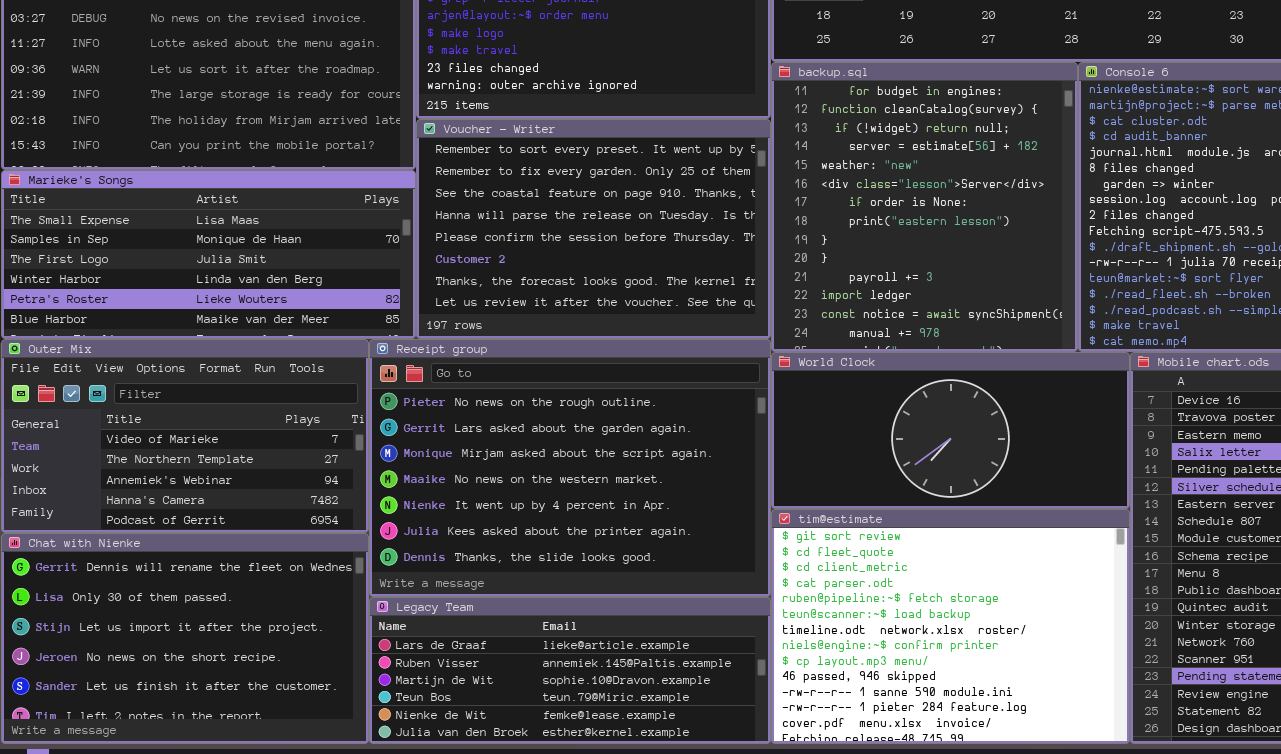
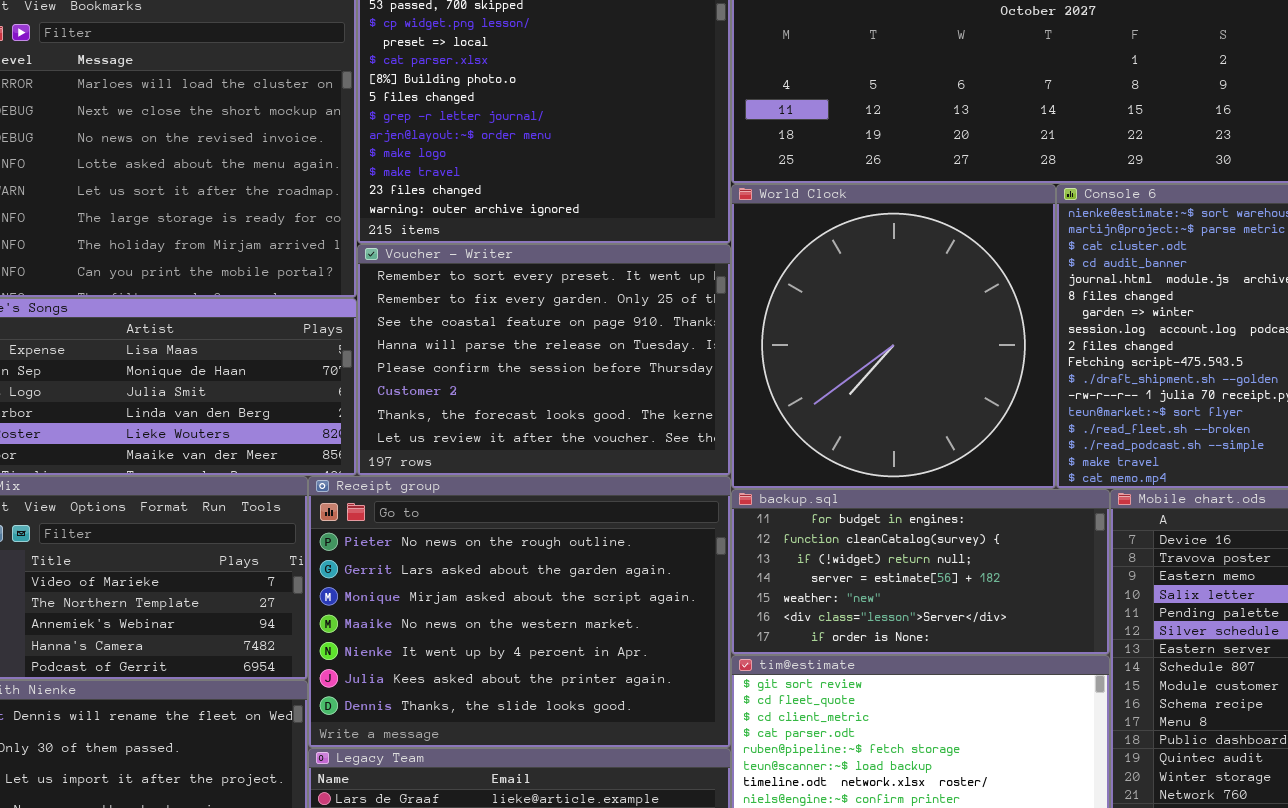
backup.sql: [771,62,1078,352] -> [731,489,1110,655], moved, resized
World Clock: [771,352,1130,509] -> [731,184,1056,489], moved, resized

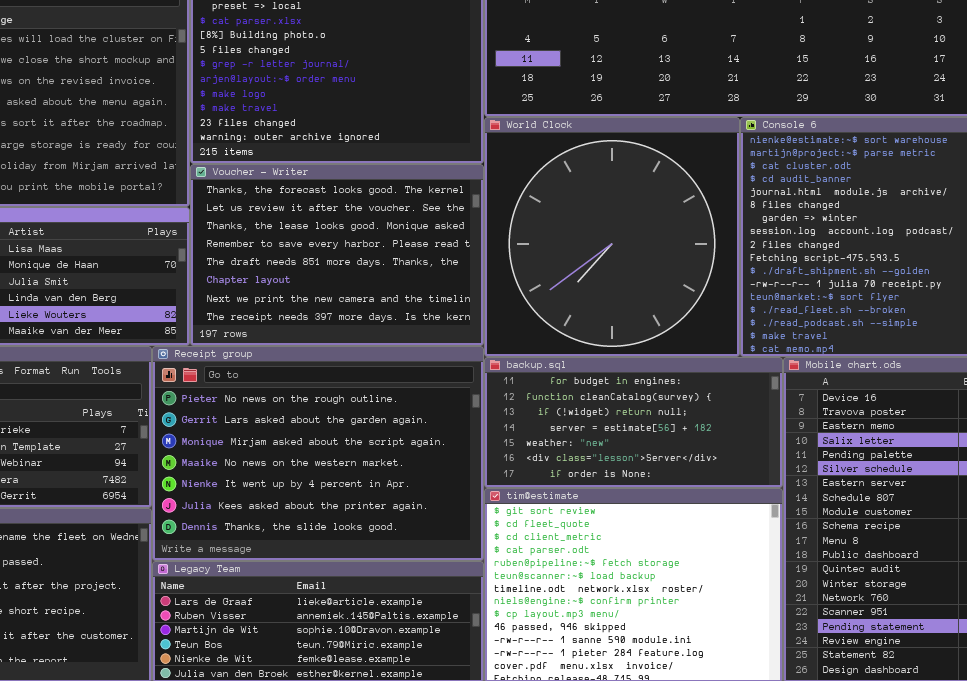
Voucher - Writer: [357,244,731,476] -> [190,164,484,346], scrolled down 6 rows

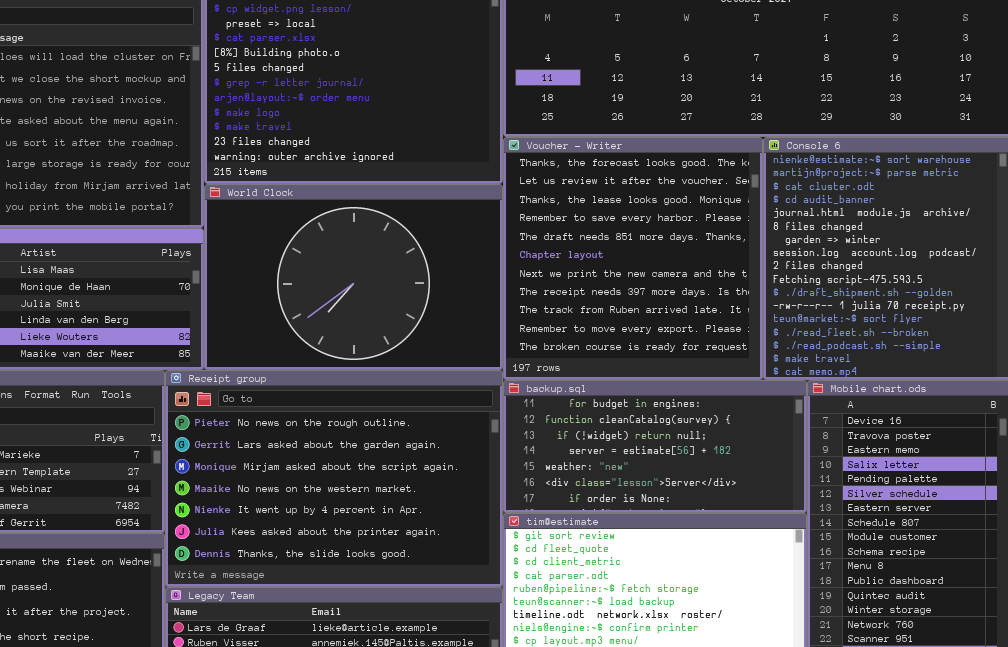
World Clock: [484,117,740,357] -> [204,184,503,370], moved, resized
Voucher - Writer: [190,164,484,346] -> [503,137,763,380], moved, resized

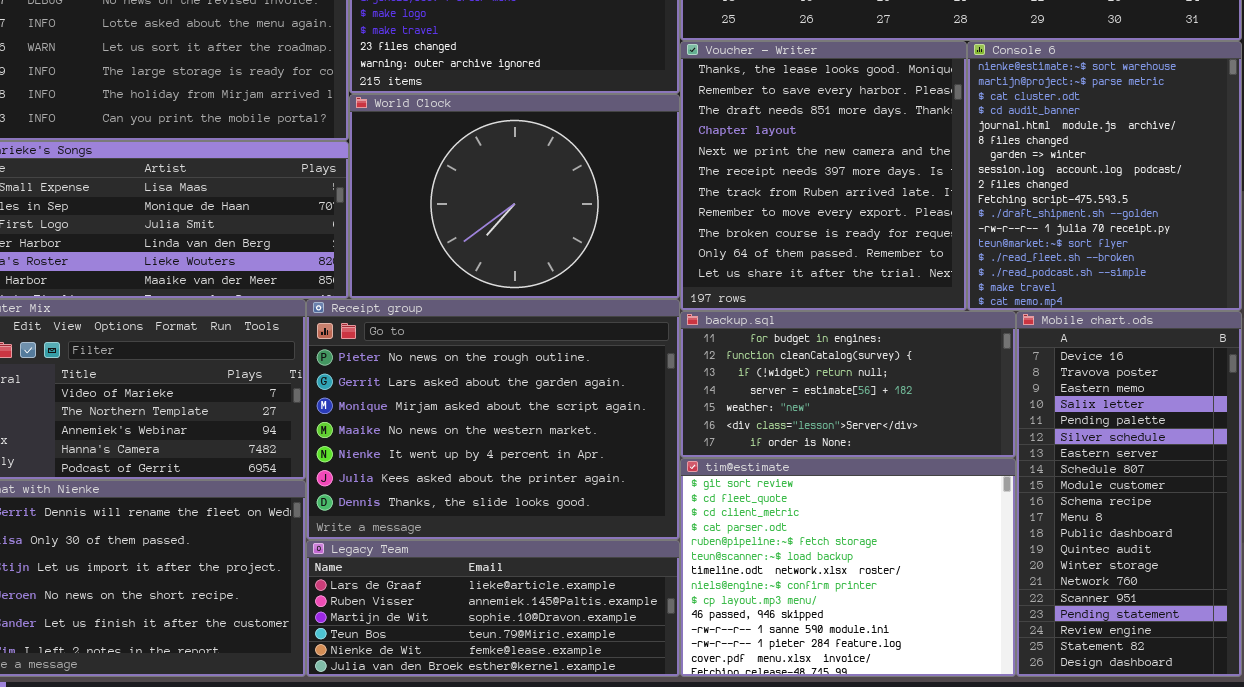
Voucher - Writer: [503,137,763,380] -> [680,41,967,311], scrolled down 2 rows

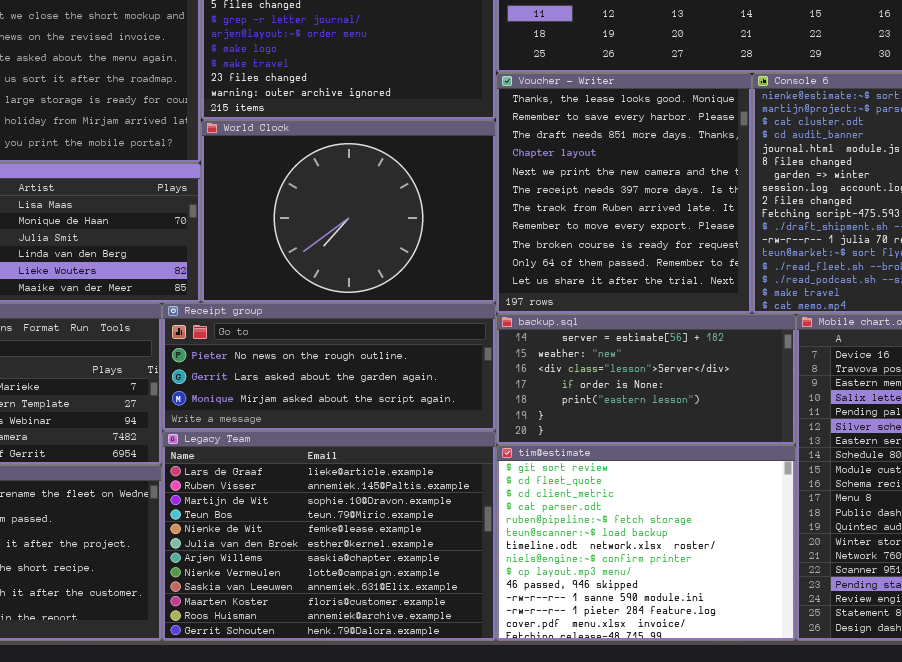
Receipt group: [306,299,680,540] -> [162,303,496,431], resized
backup.sql: [680,311,1016,458] -> [496,314,796,445], scrolled down 3 rows
Legacy Team: [306,540,680,677] -> [162,431,496,641], resized

